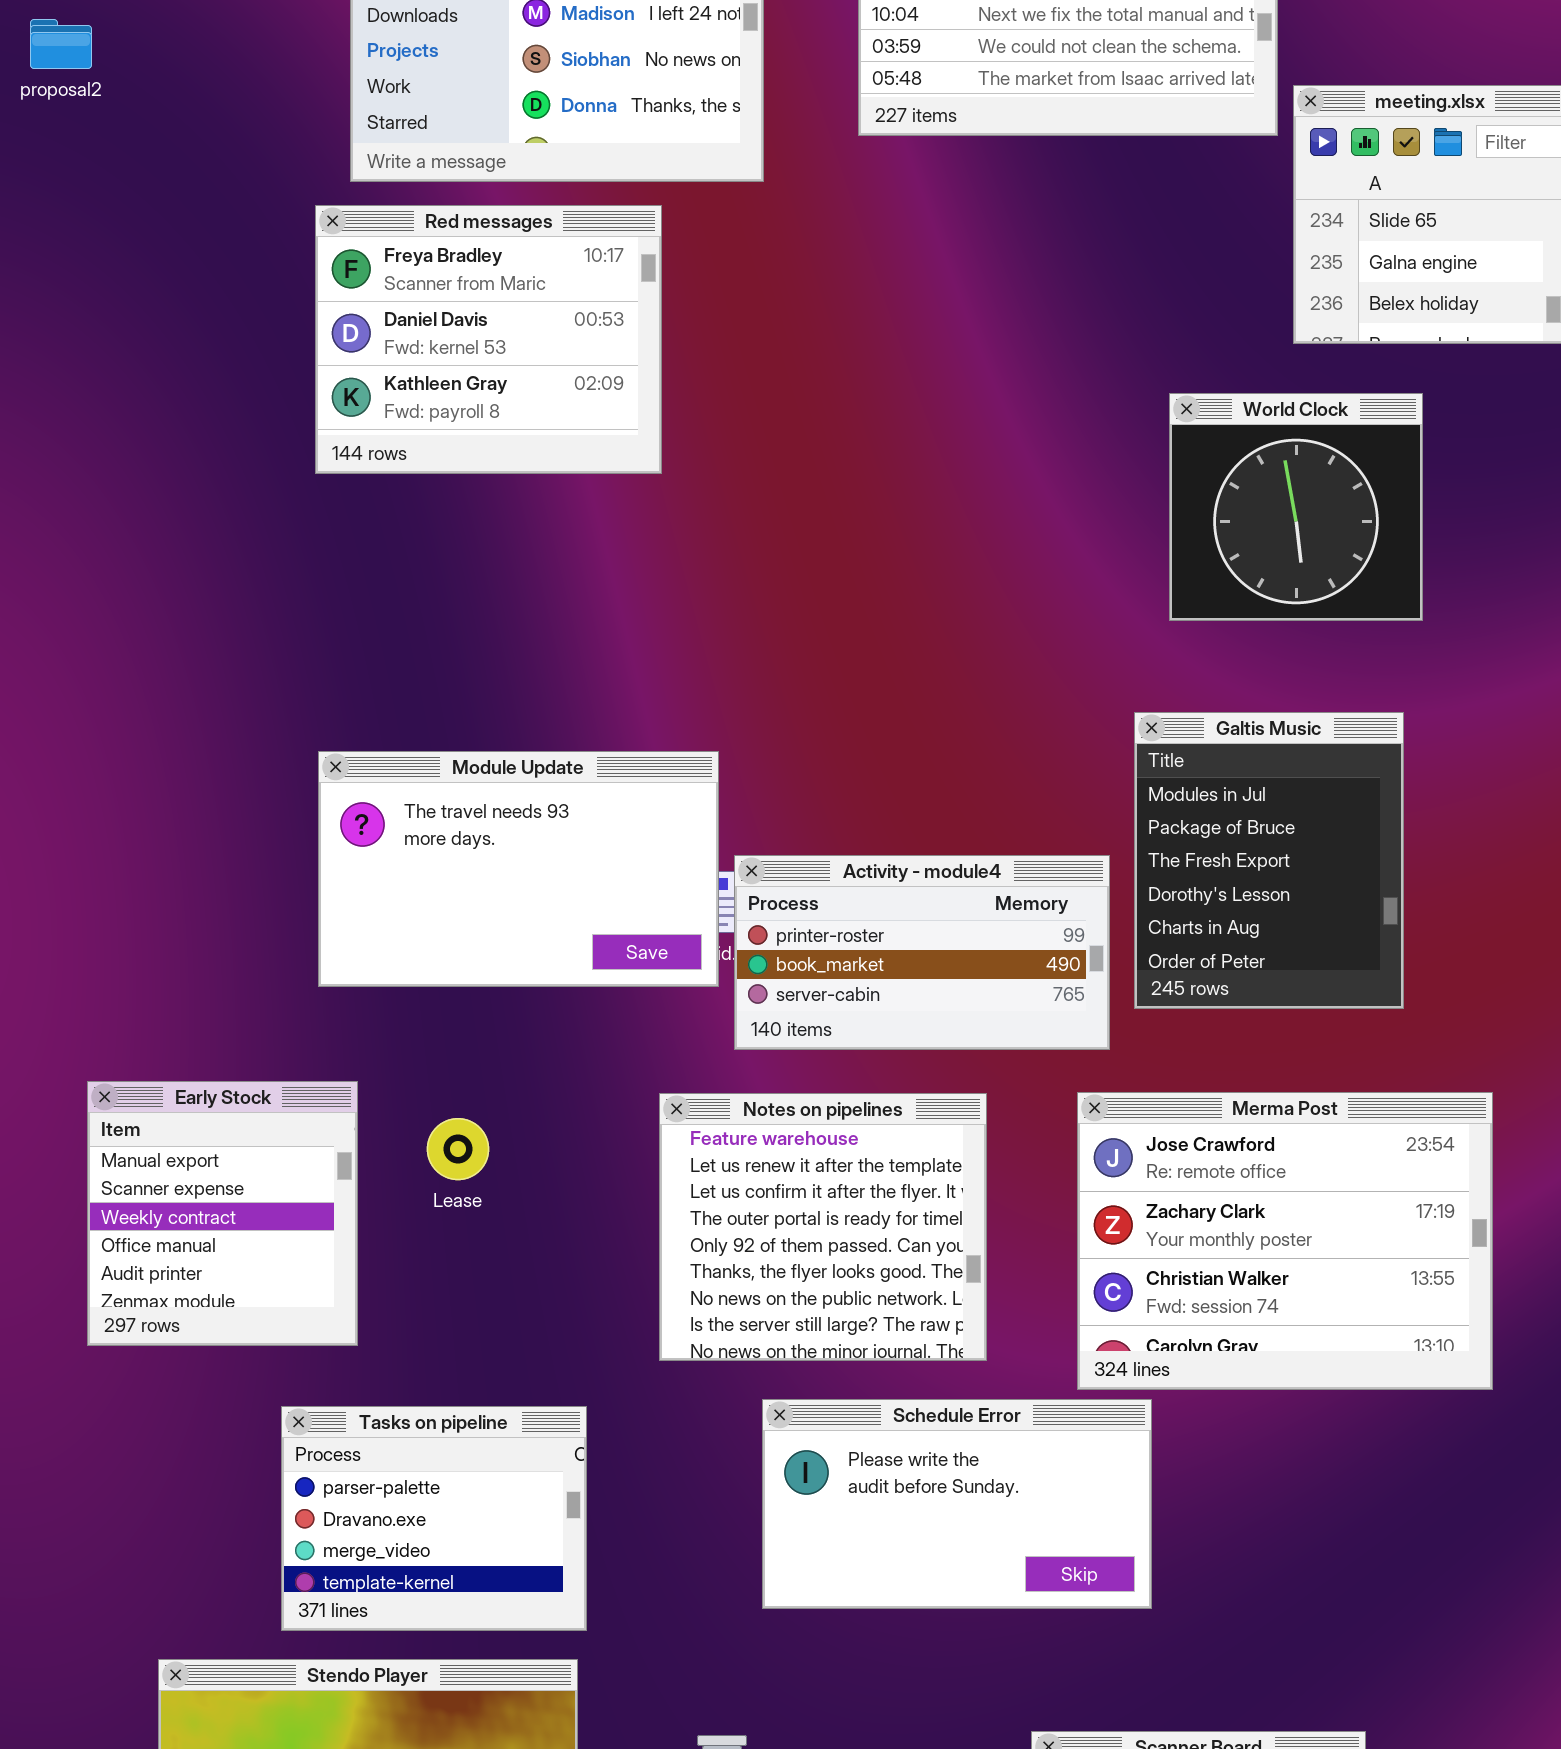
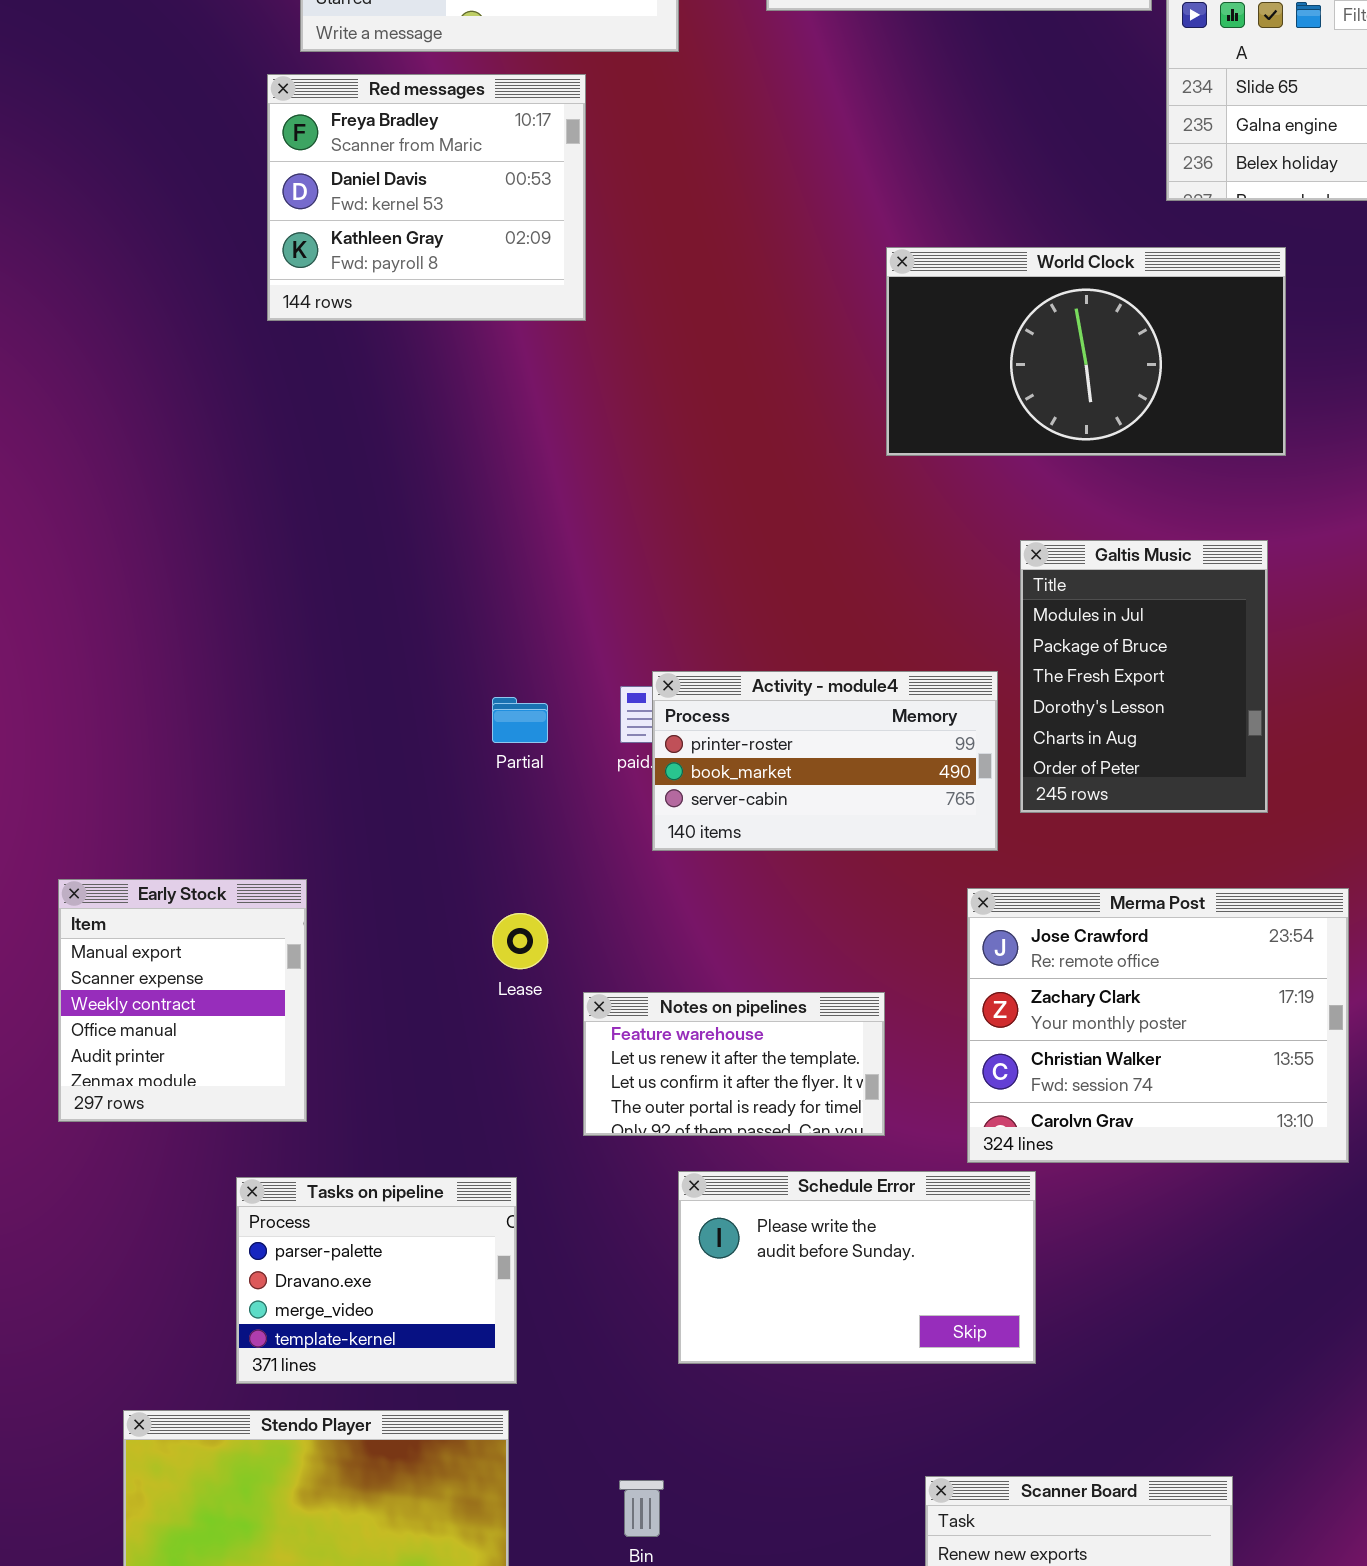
World Clock: [1169,393,1423,621] -> [886,247,1286,456], resized
Module Update: [318,751,719,987] -> none, closed
Notes on pipelines: [659,1093,987,1361] -> [583,992,885,1136], resized
Lease: [427,1118,489,1180] -> [492,913,548,969], moved

